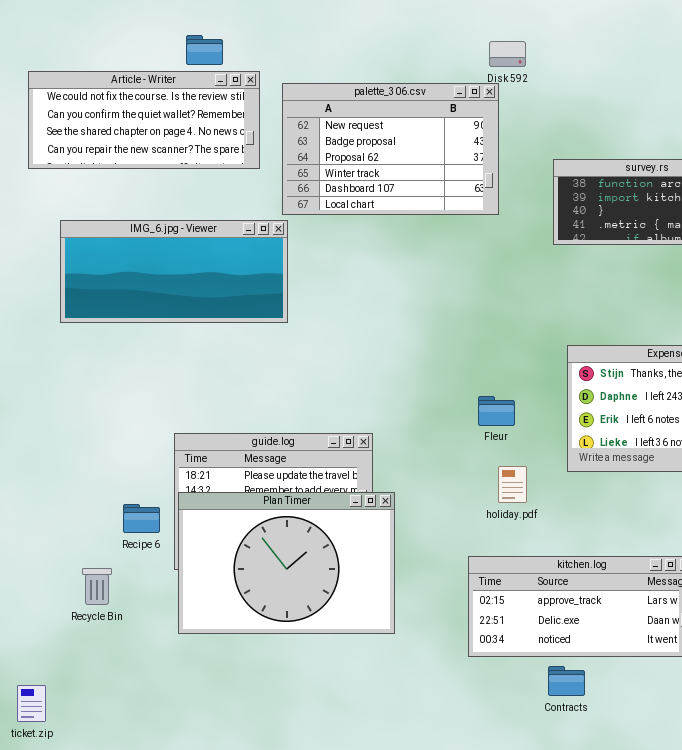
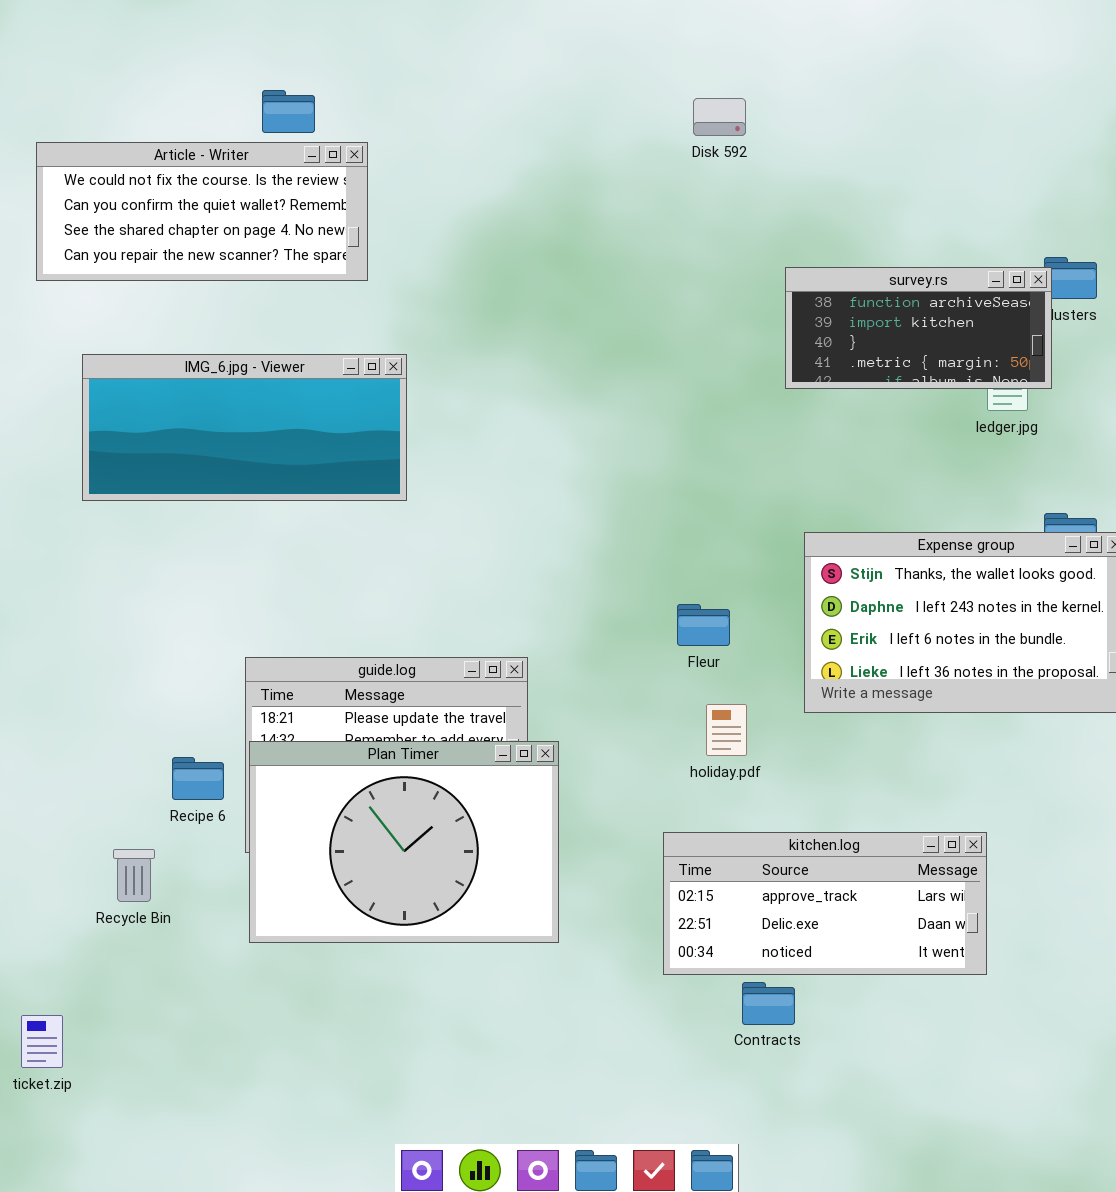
palette_306.csv: [282,83,499,215] -> none, closed
Contracts: [548,666,585,696] -> [742,982,795,1025], moved

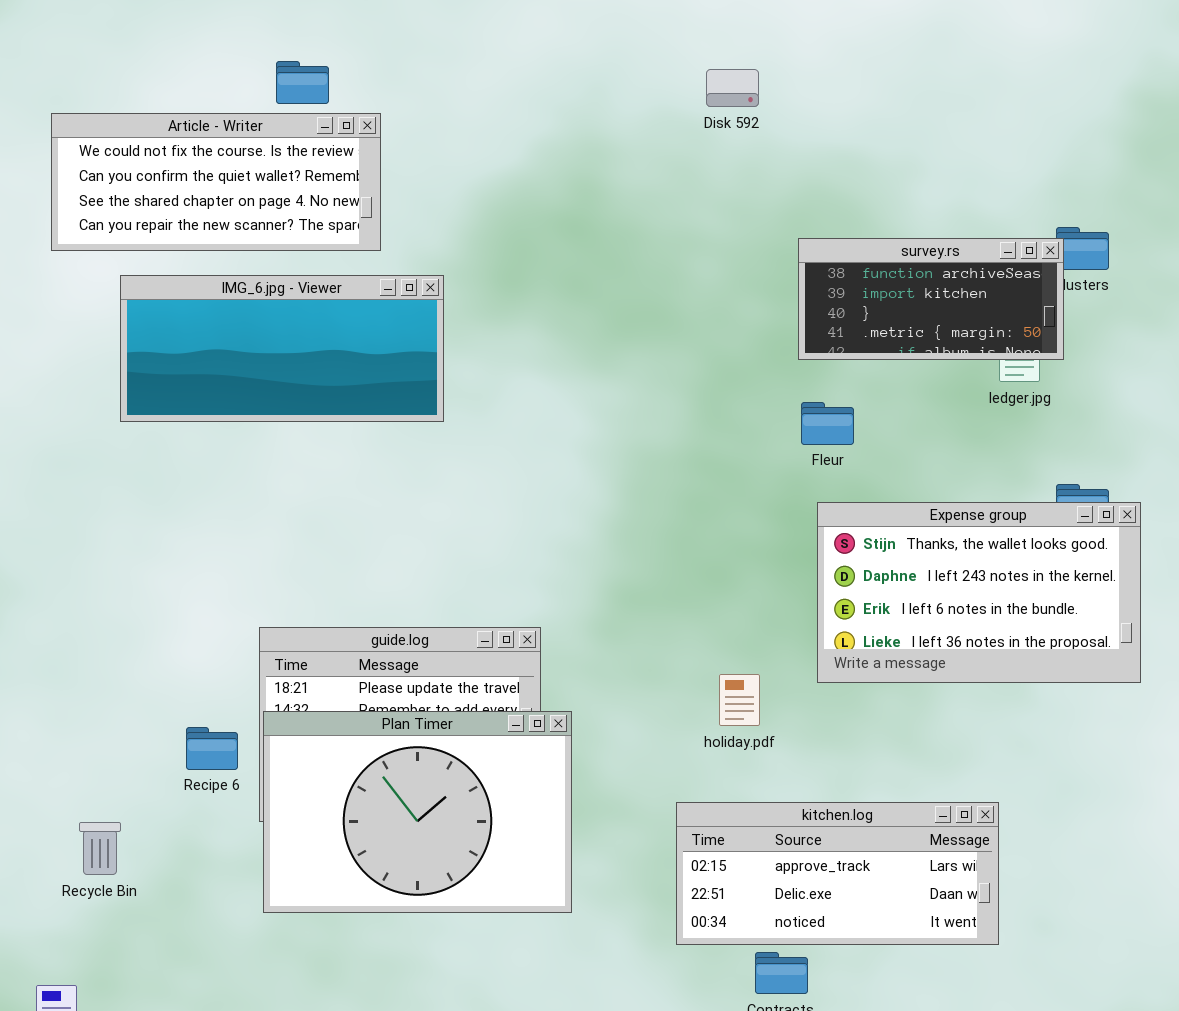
IMG_6.jpg - Viewer: [82,354,407,501] -> [120,275,444,422], moved
Fleur: [677,604,730,646] -> [801,402,854,445], moved
Recycle Bin: [113,849,155,902] -> [79,822,121,875], moved

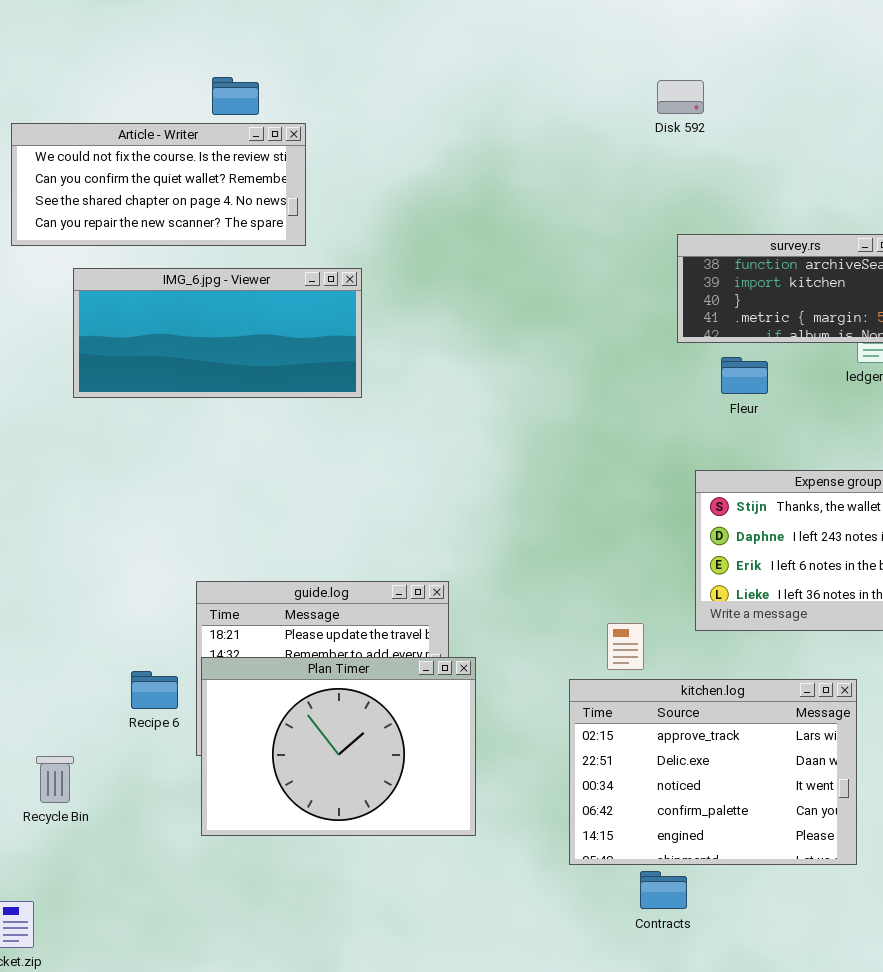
Disk 592: [706,69,759,107] -> [657,80,704,114], moved
Fleur: [801,402,854,445] -> [721,357,768,394], moved
kitchen.log: [676,802,999,945] -> [569,679,857,865], resized

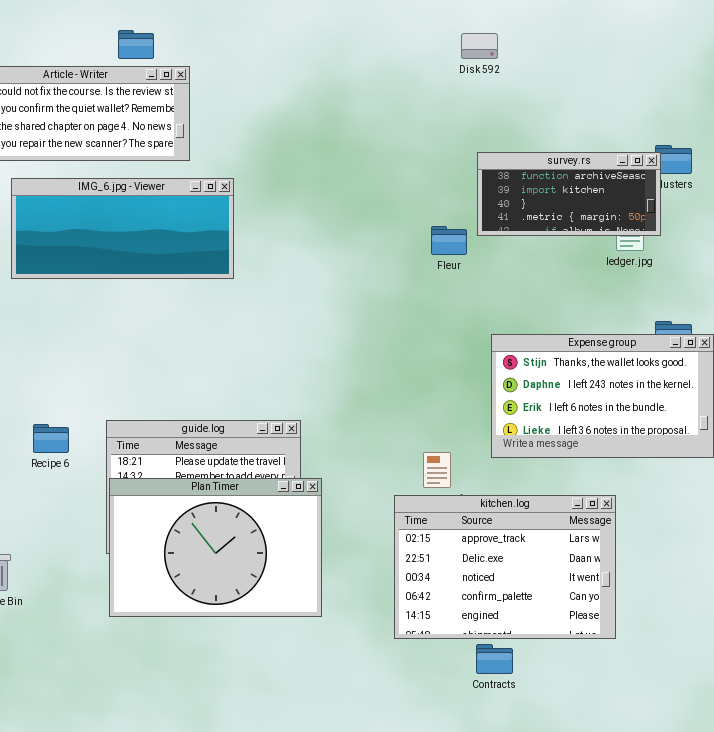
Fleur: [721,357,768,394] -> [431,226,467,255], moved
Recipe 6: [131,671,178,709] -> [33,424,69,453], moved
Contracts: [640,871,687,909] -> [476,644,513,674], moved

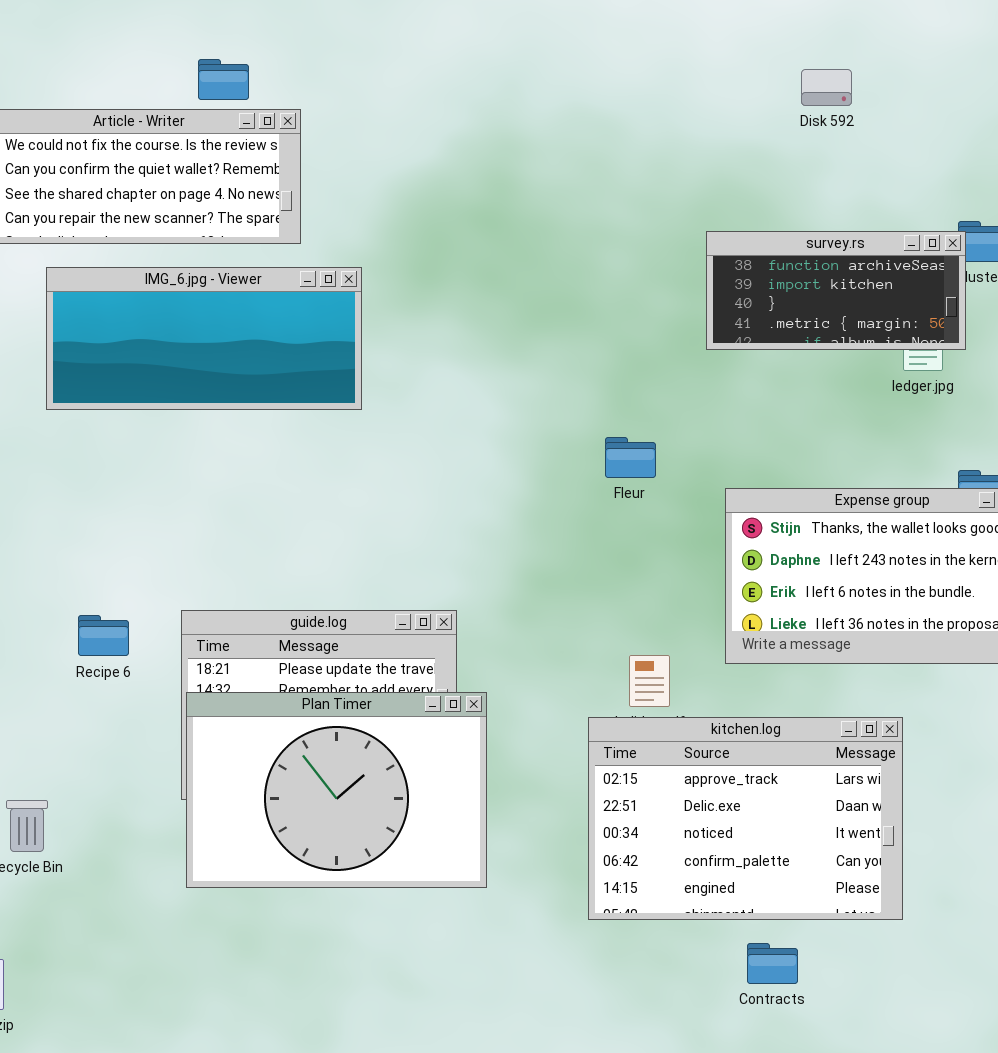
Disk 592: [461,33,498,59] -> [801,69,852,106], moved
Fleur: [431,226,467,255] -> [605,437,656,478], moved
Contracts: [476,644,513,674] -> [747,943,798,984], moved

